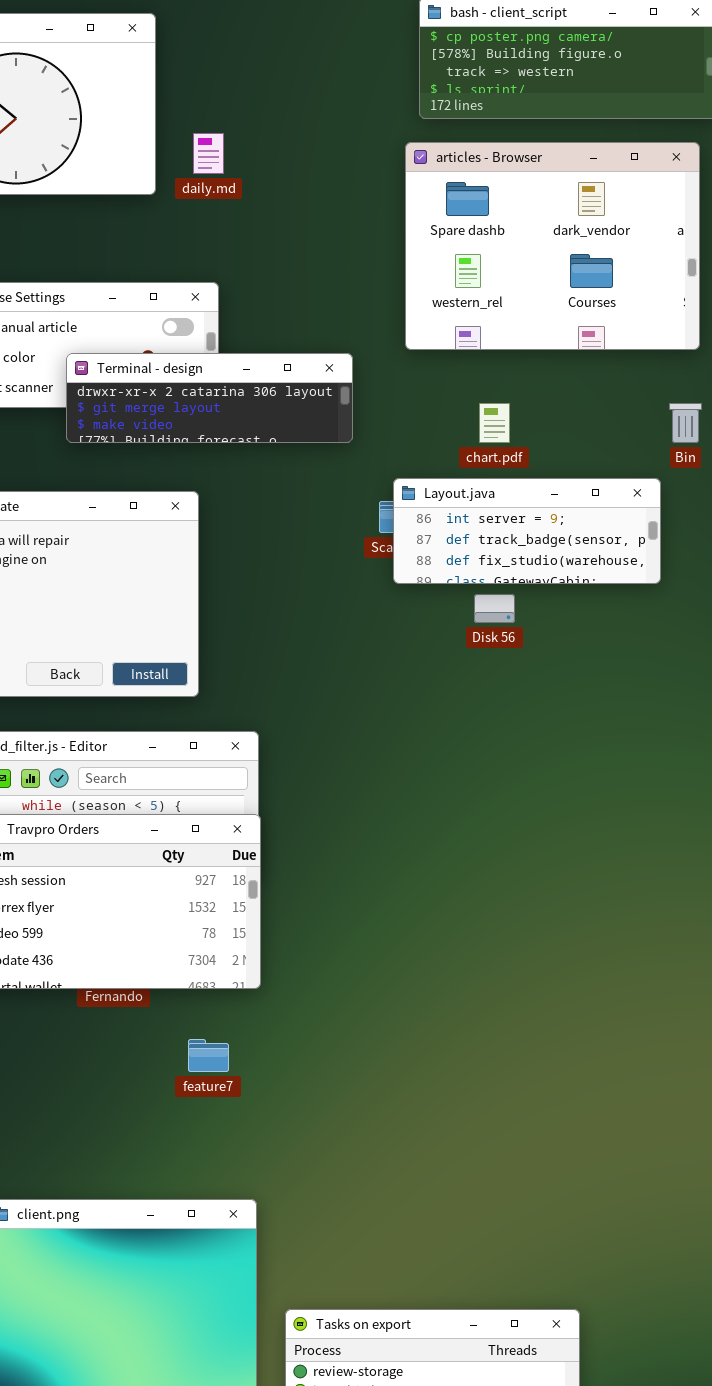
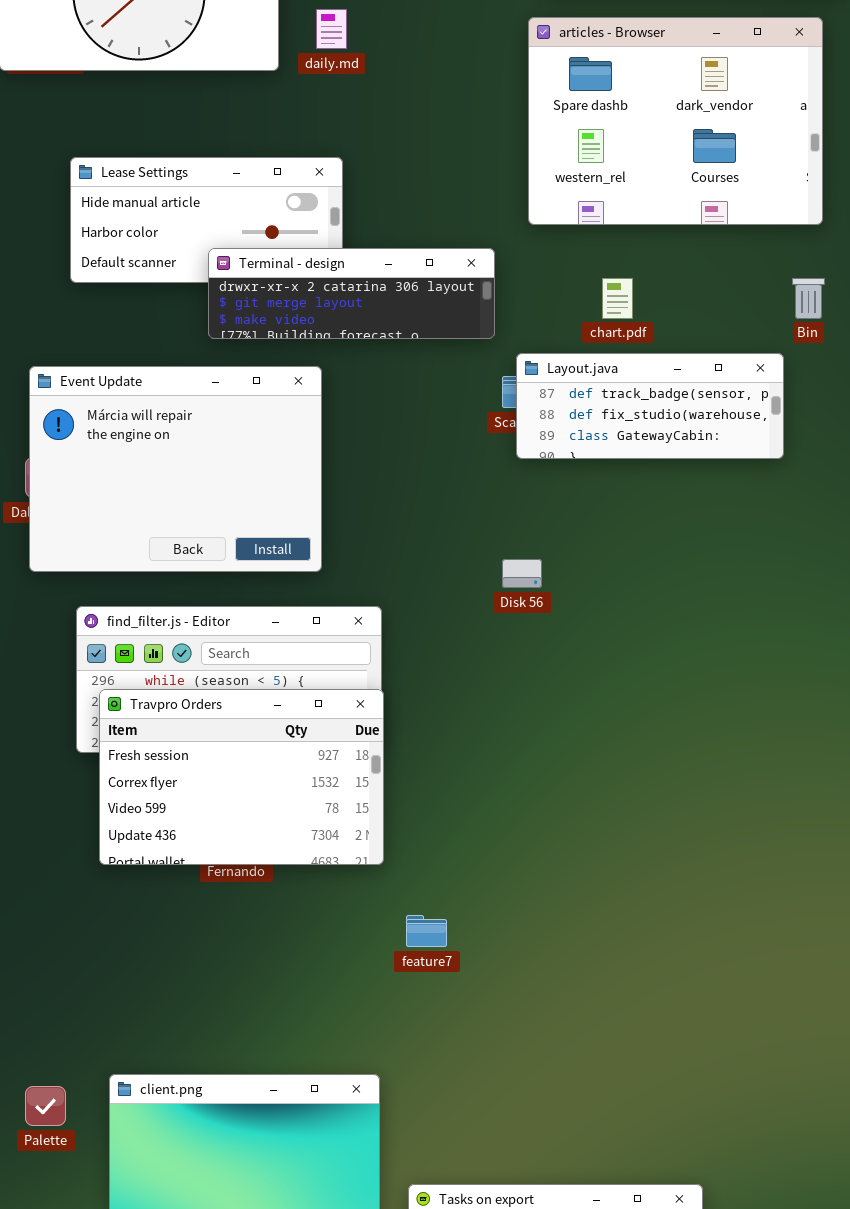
Terminal - design: [66,353,353,443] -> [208,248,495,339], moved
Layout.java: [393,478,661,584] -> [516,353,784,459], scrolled down 1 row
Disk 56: [474,594,515,623] -> [502,559,542,588], moved
feature7: [188,1039,229,1072] -> [406,915,447,947], moved

